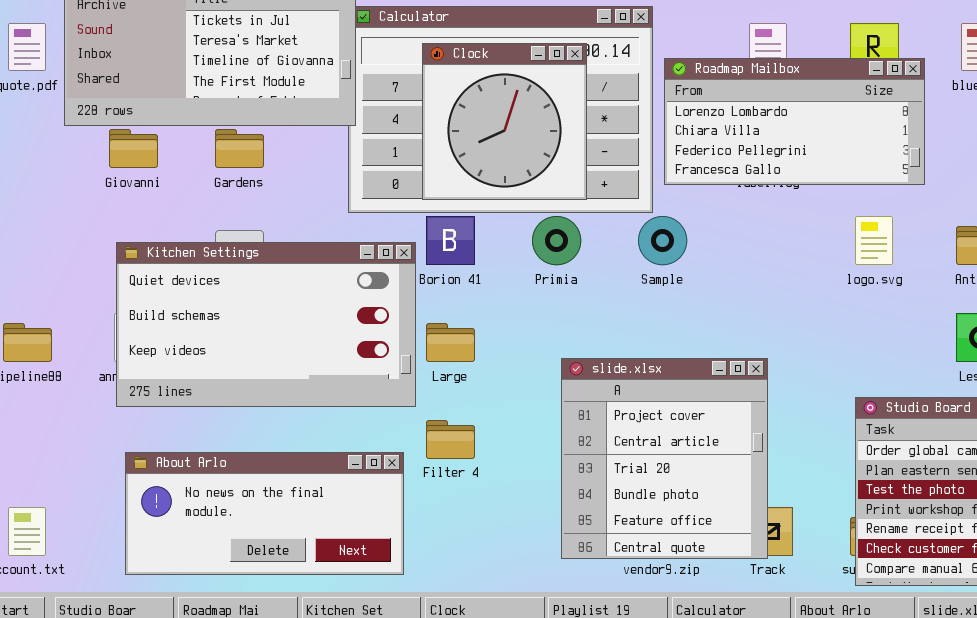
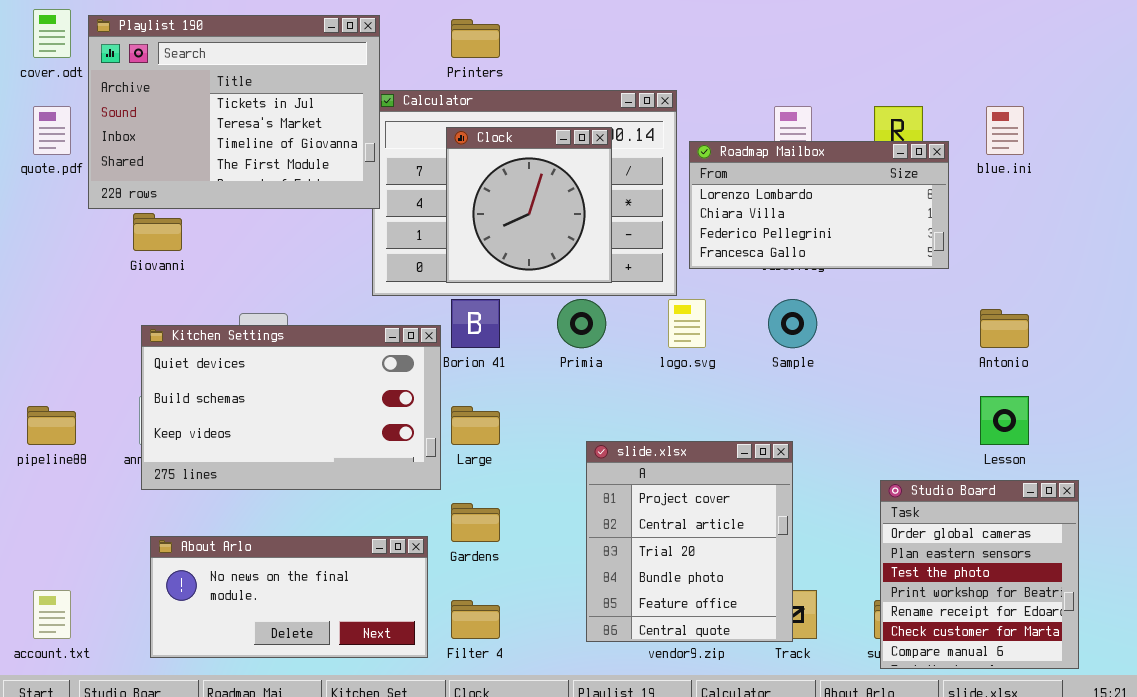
Gardens: [215,129,264,168] -> [451,503,500,542], moved
Sample: [638,216,687,265] -> [768,299,817,348], moved
logo.svg: [855,216,893,265] -> [668,299,706,348], moved
Filter 4: [426,420,475,459] -> [451,600,500,639], moved

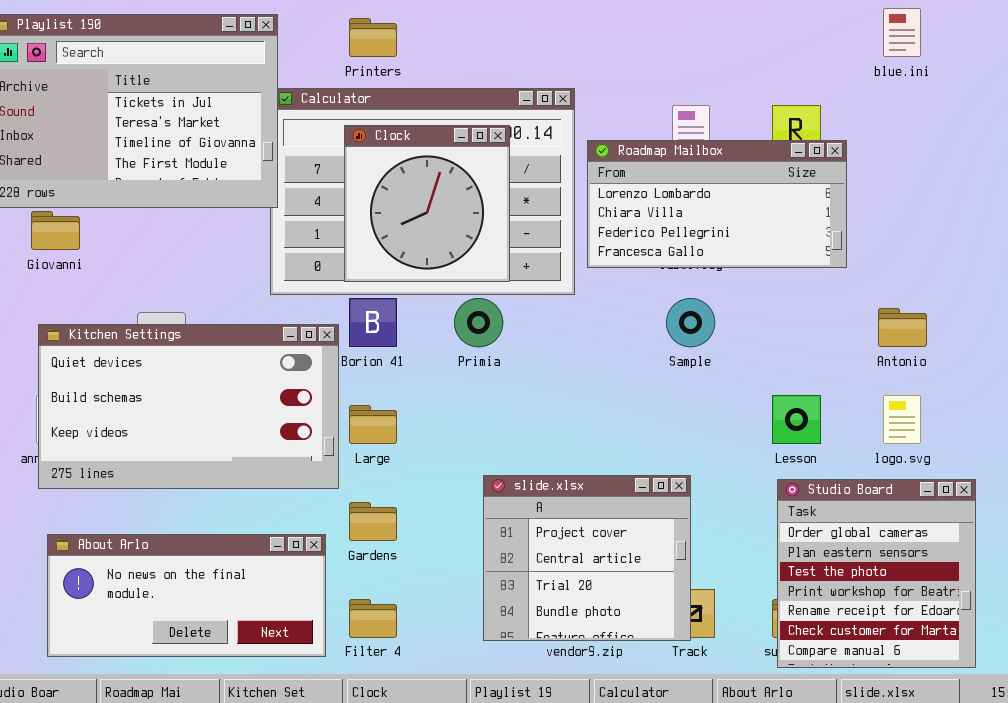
blue.ini: [986,106,1024,155] -> [883,8,921,57], moved
logo.svg: [668,299,706,348] -> [883,395,921,444], moved
Lesson: [980,396,1029,445] -> [772,395,821,444], moved
slide.xlsx: [586,441,793,642] -> [483,475,691,641], resized

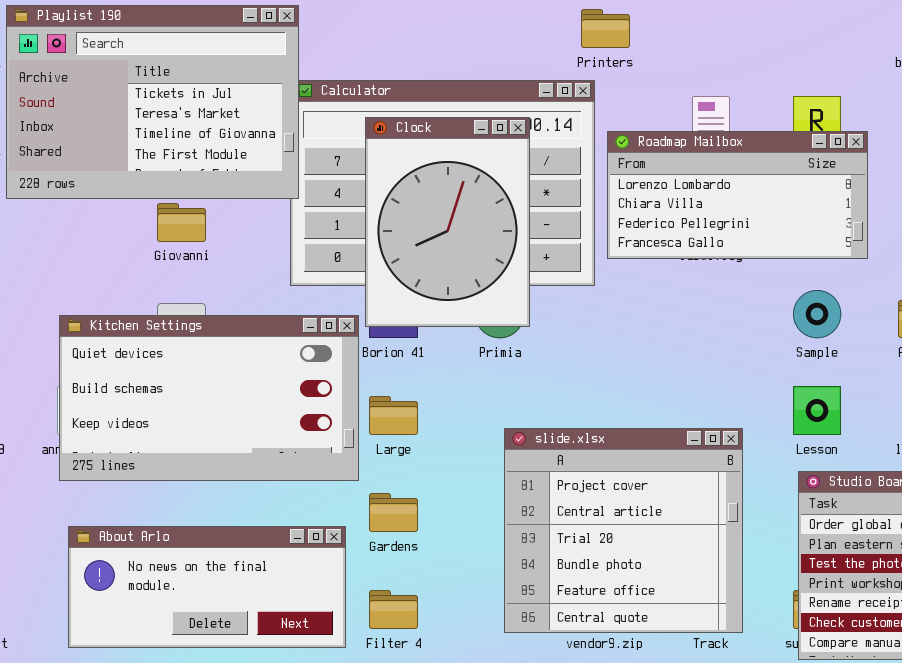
Printers: [349,18,397,57] -> [581,9,630,48], moved
Clock: [344,125,510,282] -> [365,117,530,327], resized
Giovanni: [31,211,80,250] -> [157,203,206,242], moved
Sample: [666,298,715,347] -> [793,290,841,338], moved
slide.xlsx: [483,475,691,641] -> [504,428,743,633], resized

